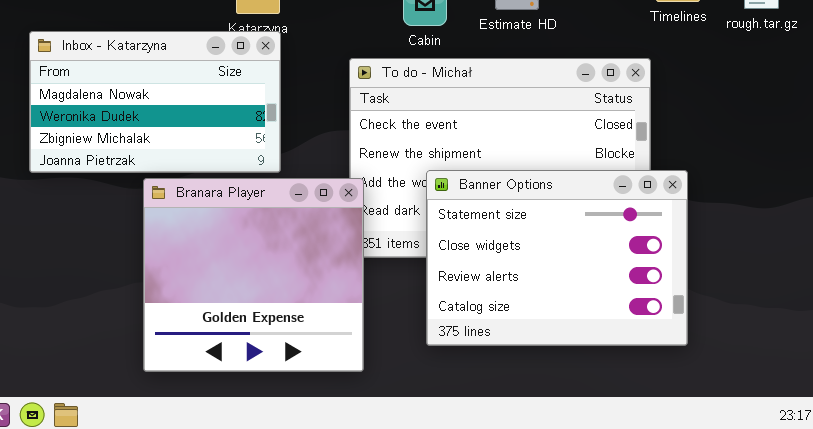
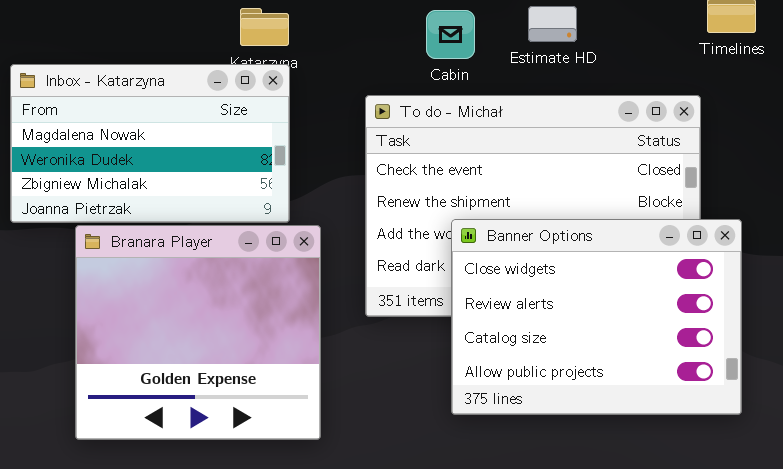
Banner Options: [426,170,688,346] -> [451,219,742,415], scrolled down 1 row
Branara Player: [143,178,364,372] -> [75,225,321,440], moved

